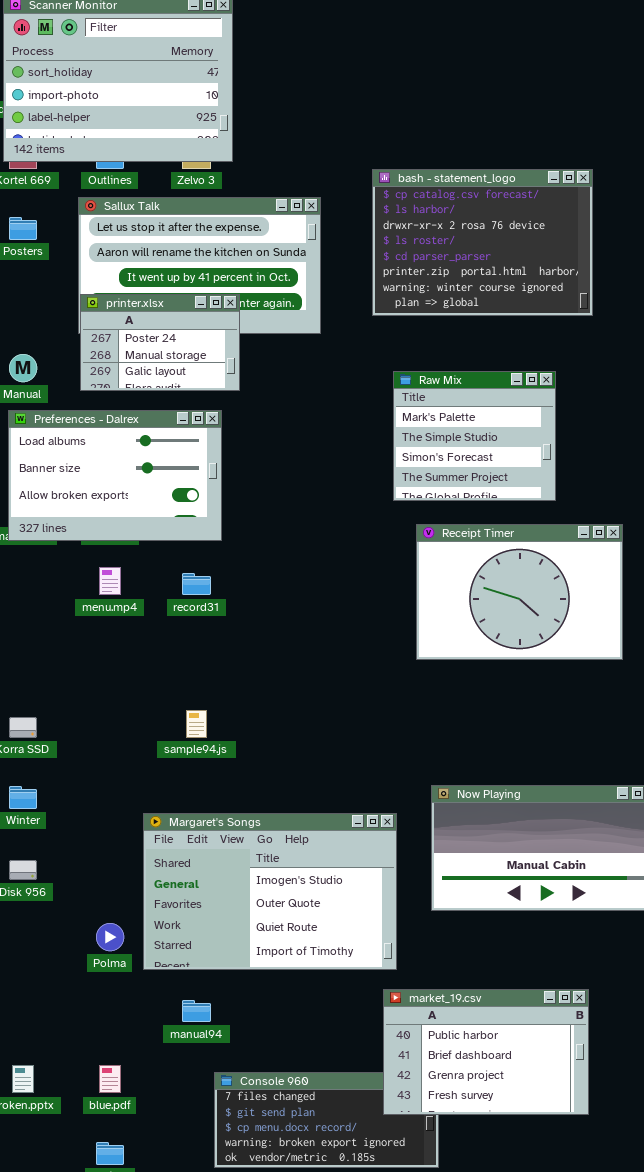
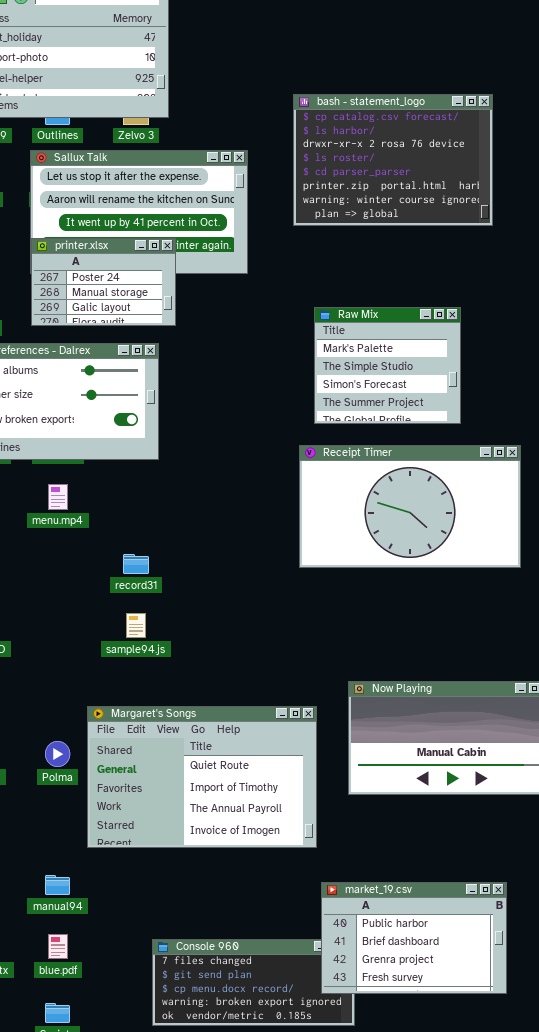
bash - statement_logo: [372,169,593,316] -> [293,94,493,226], moved
Receipt Timer: [416,524,623,660] -> [299,445,521,568], resized
record31: [182,573,211,595] -> [123,554,149,574], moved
Margaret's Songs: [143,813,397,970] -> [87,706,317,848], scrolled down 2 rows
Polma: [96,923,124,951] -> [45,741,70,767], moved
market_19.csv: [383,989,589,1115] -> [321,882,507,994], moved
manual94: [182,1000,211,1022] -> [45,875,70,895], moved

